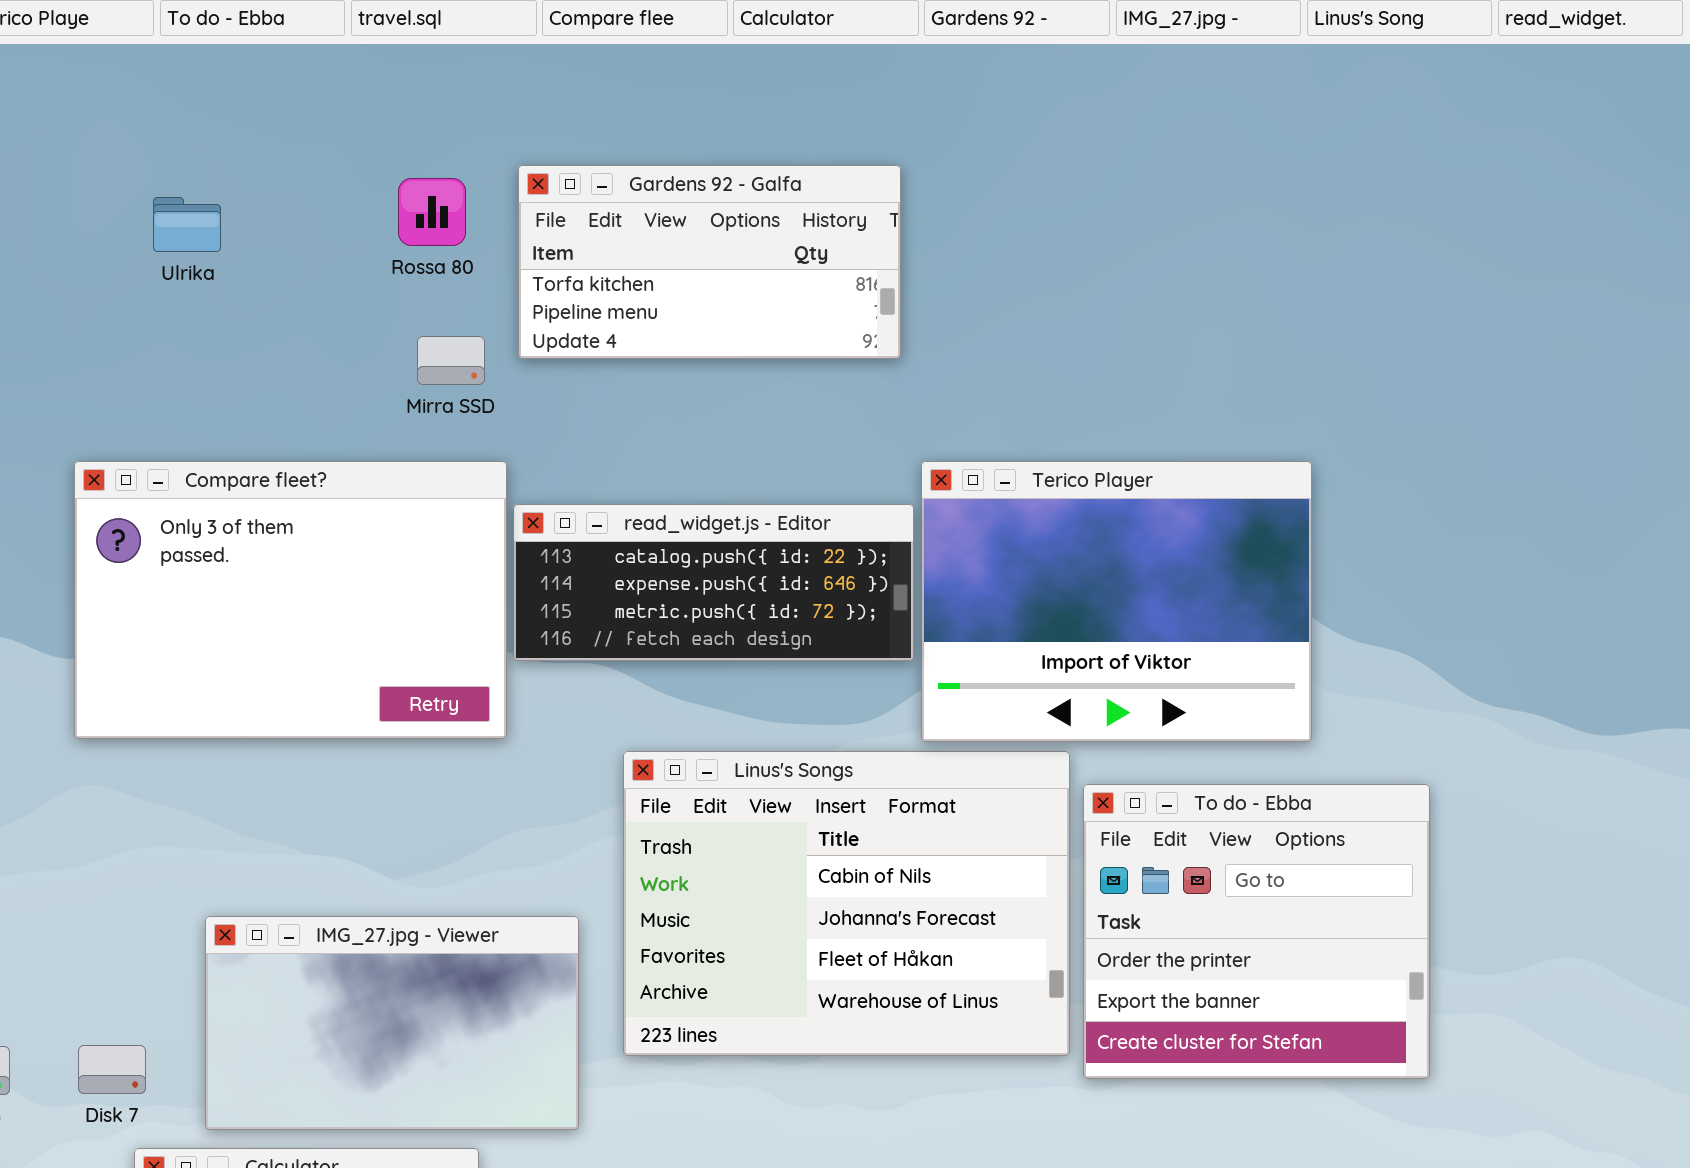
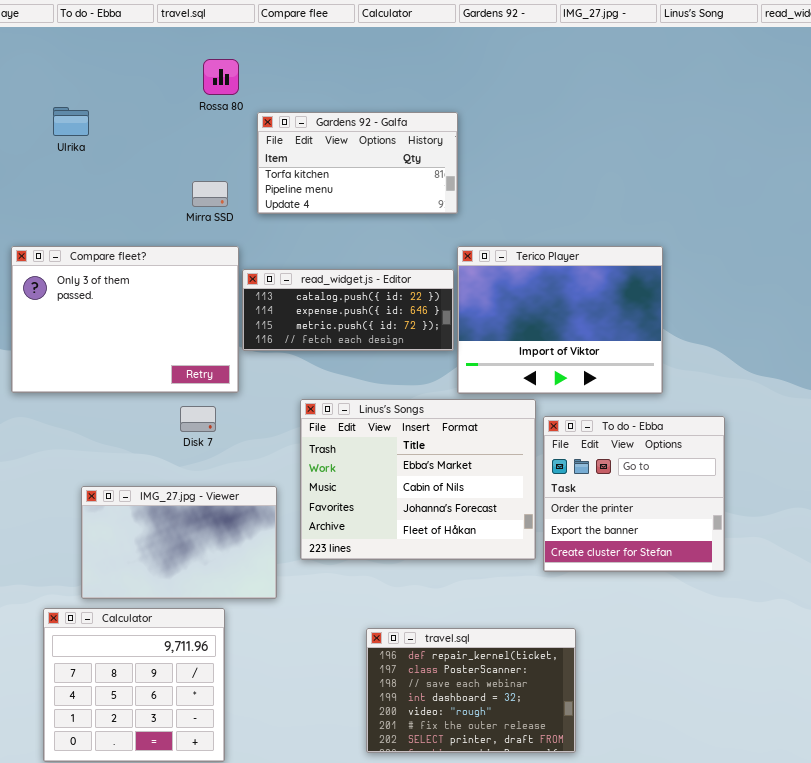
Gardens 92 - Galfa: [518,165,901,359] -> [257,112,458,214], moved
Rossa 80: [398,178,466,246] -> [203,59,239,95], moved
Linus's Songs: [623,751,1070,1056] -> [300,399,536,560], scrolled up 1 row
Disk 7: [78,1045,146,1094] -> [180,406,216,432], moved

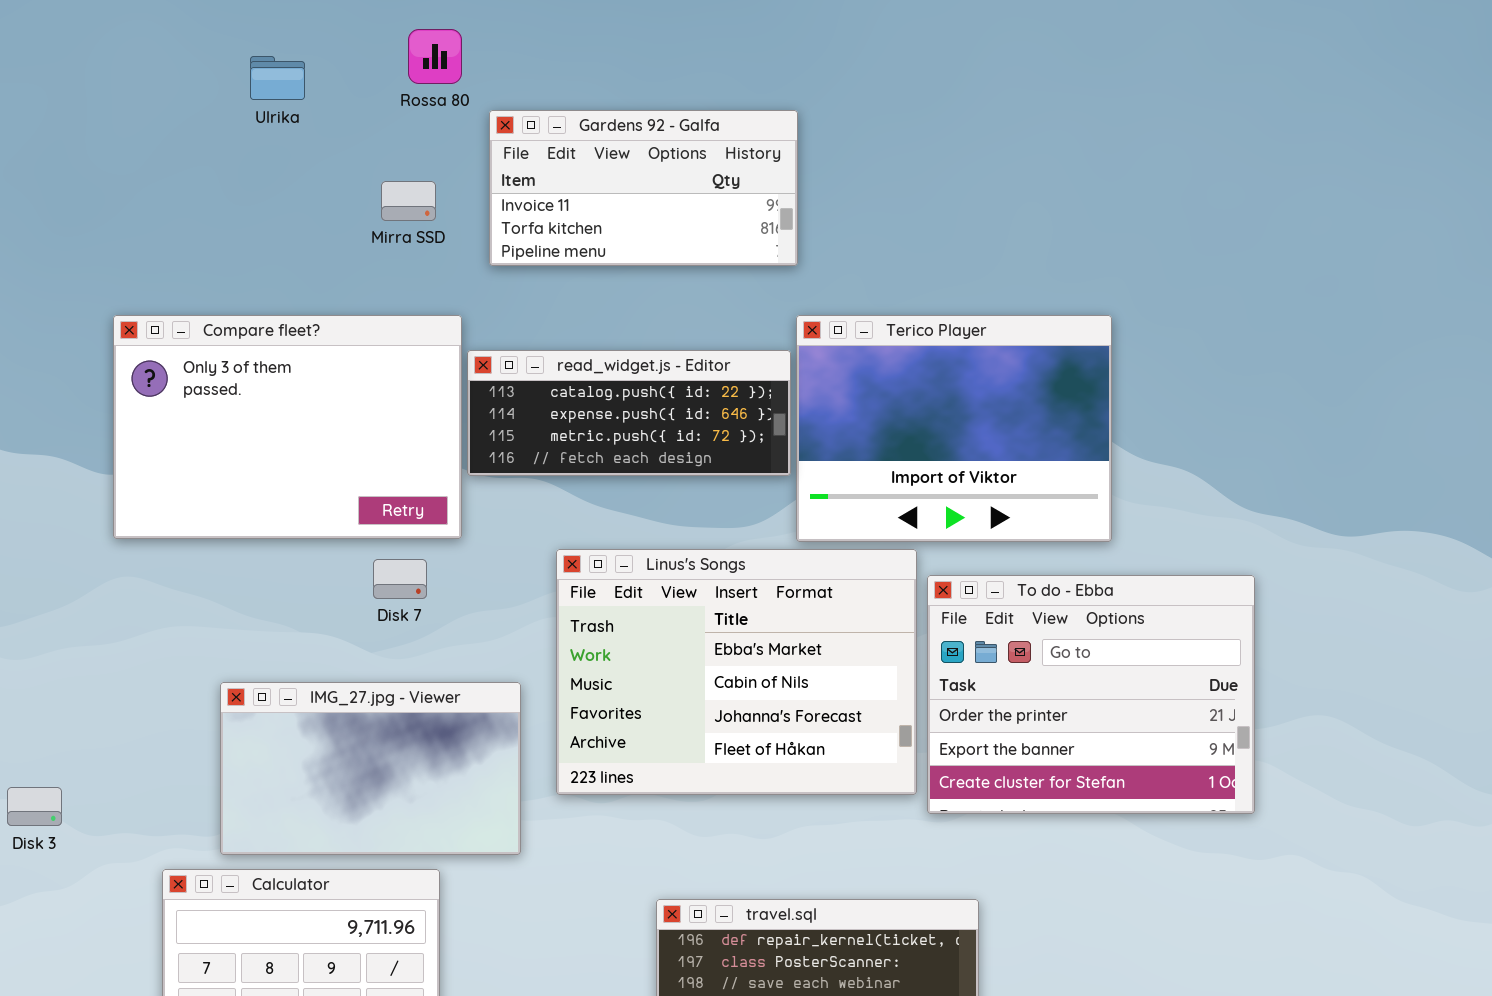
Ulrika: [53,107,89,136] -> [250,56,305,100], moved
Gardens 92 - Galfa: [257,112,458,214] -> [489,110,798,266], scrolled up 1 row
Mirra SSD: [192,181,228,207] -> [381,181,436,221], moved
To do - Ebba: [543,416,725,572] -> [927,575,1255,814], resized

